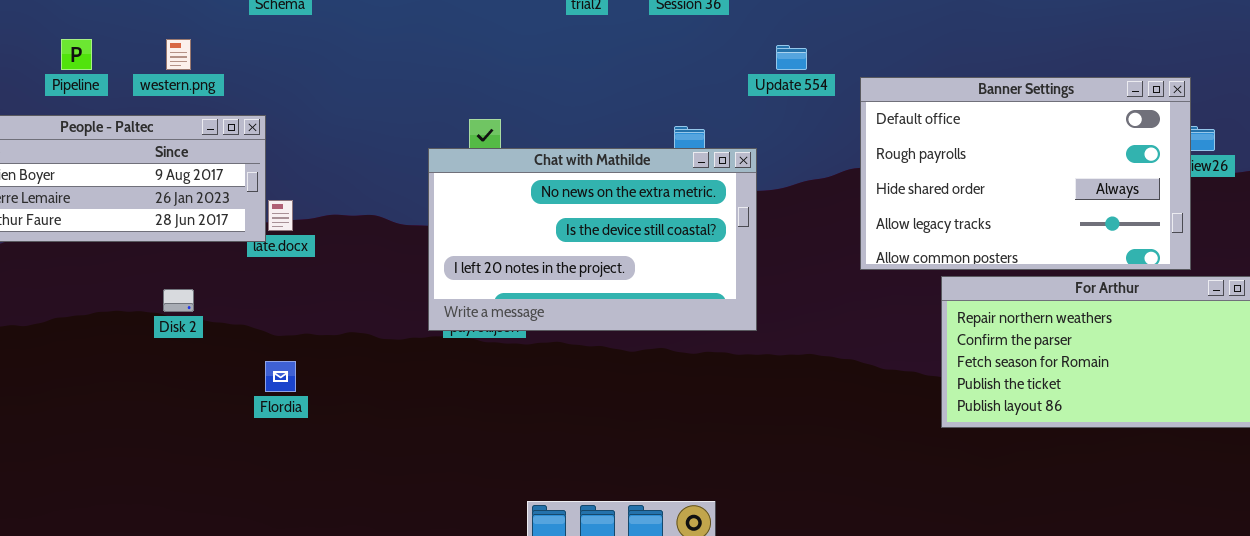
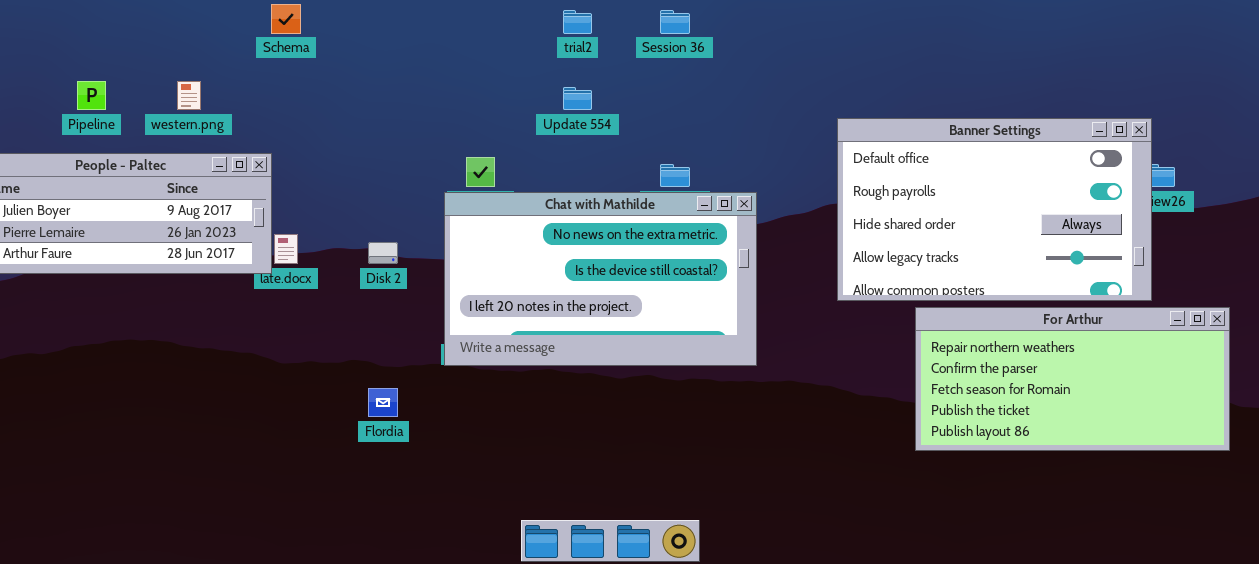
Update 554: [776,45,807,70] -> [563,87,592,110], moved
Chat with Mathilde: [428,148,757,331] -> [444,192,757,366], moved
Disk 2: [163,289,194,312] -> [368,242,398,264], moved
Flordia: [265,361,296,392] -> [368,388,398,417], moved

